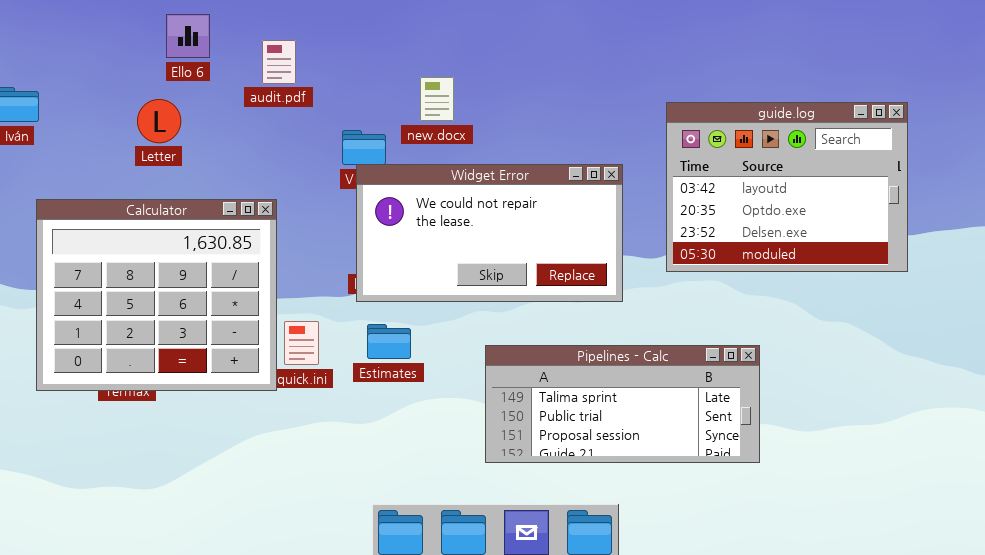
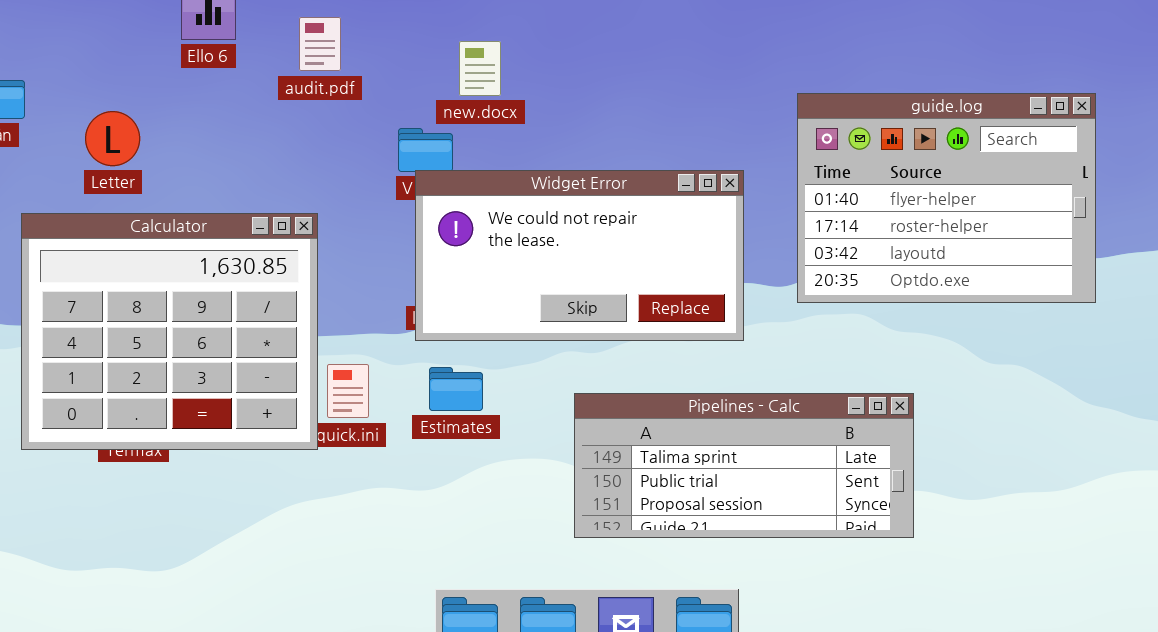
new.docx: [420,77,454,121] -> [459,41,501,96], moved
Letter: [137,99,181,143] -> [85,111,140,166], moved
guide.log: [666,102,908,272] -> [797,93,1096,303], scrolled up 2 rows

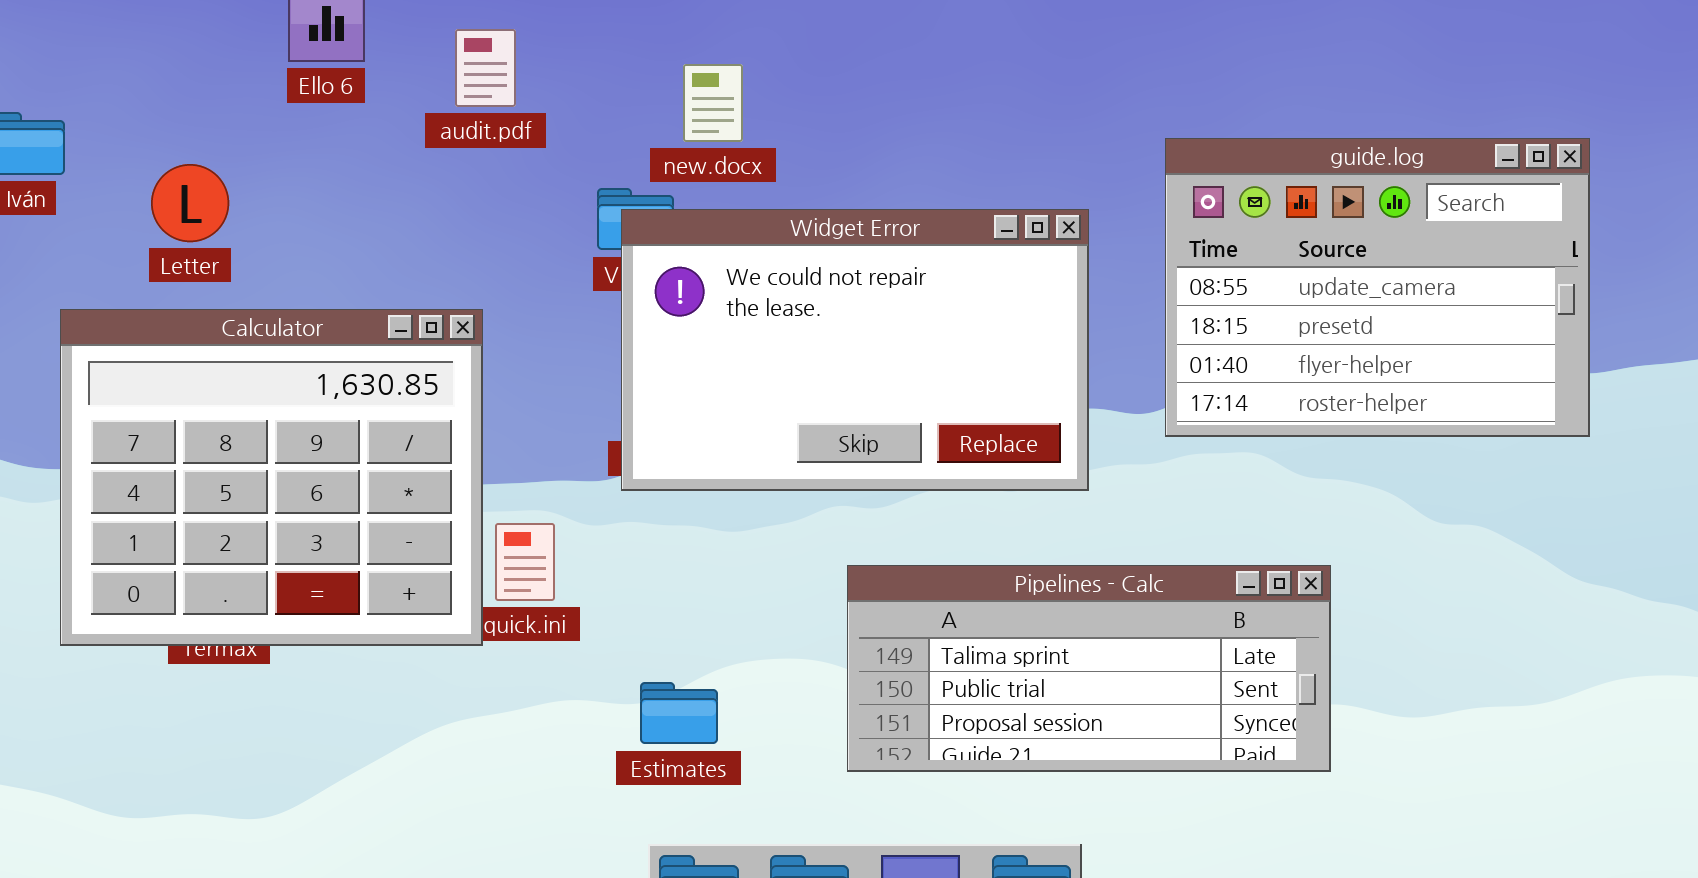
guide.log: [797,93,1096,303] -> [1165,138,1590,437], scrolled up 2 rows
Widget Error: [415,170,744,341] -> [621,209,1089,491], resized
Estimates: [429,367,483,411] -> [640,682,718,744], moved

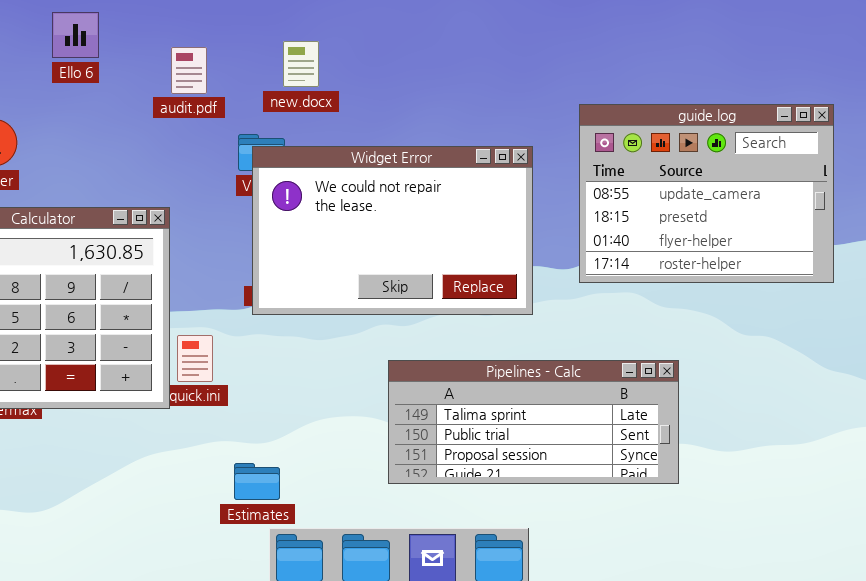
audit.pdf: [455,29,516,107] -> [171,47,207,94], moved
new.docx: [683,64,743,142] -> [283,41,319,87], moved
Estimates: [640,682,718,744] -> [234,463,280,500], moved

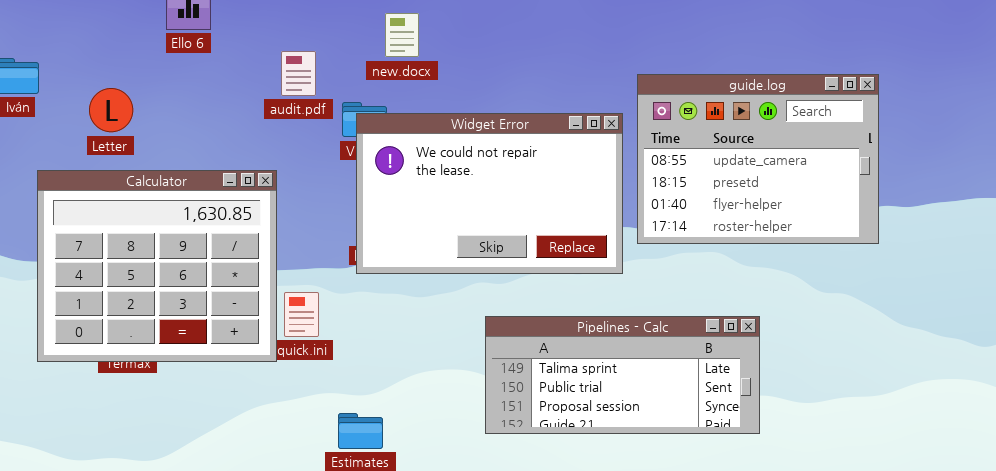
audit.pdf: [171,47,207,94] -> [281,51,316,96], moved
guide.log: [579,104,834,283] -> [637,74,879,244], moved

